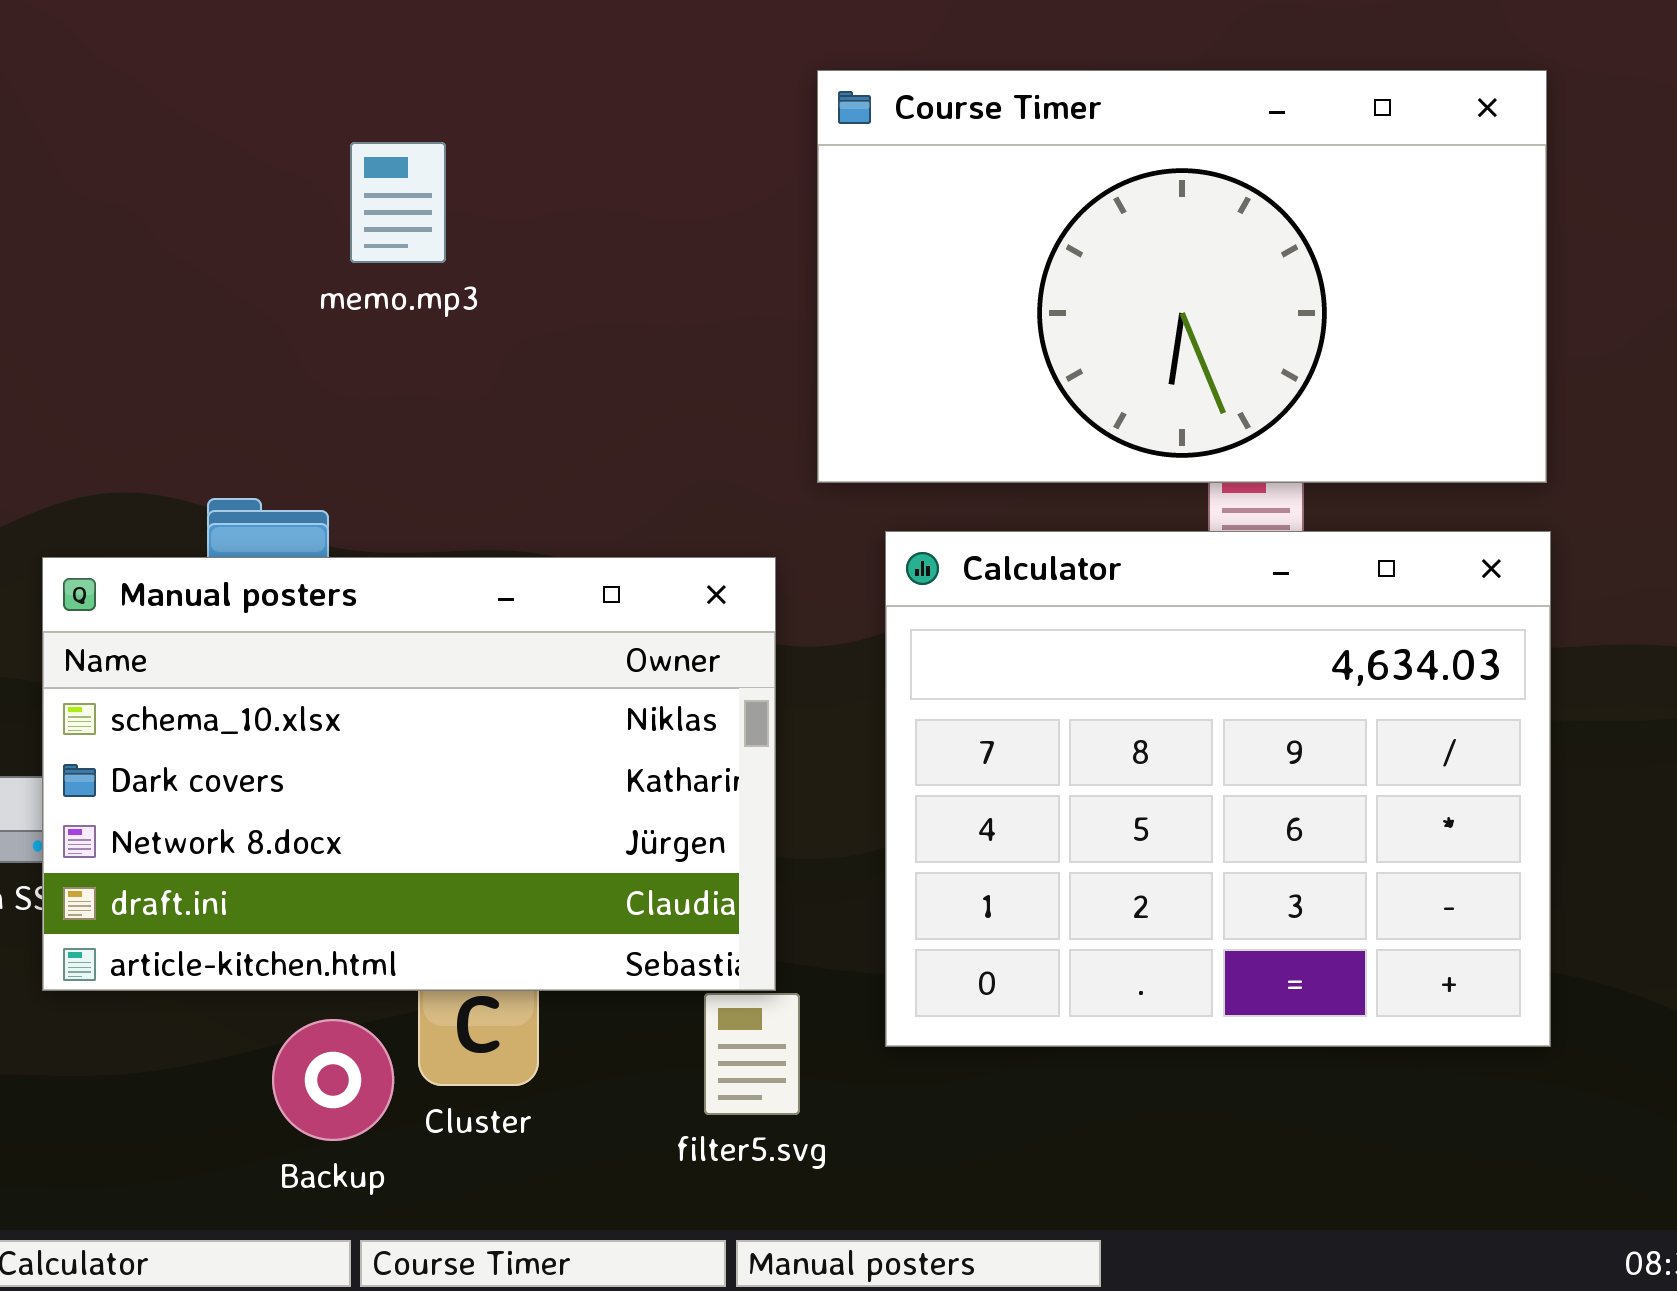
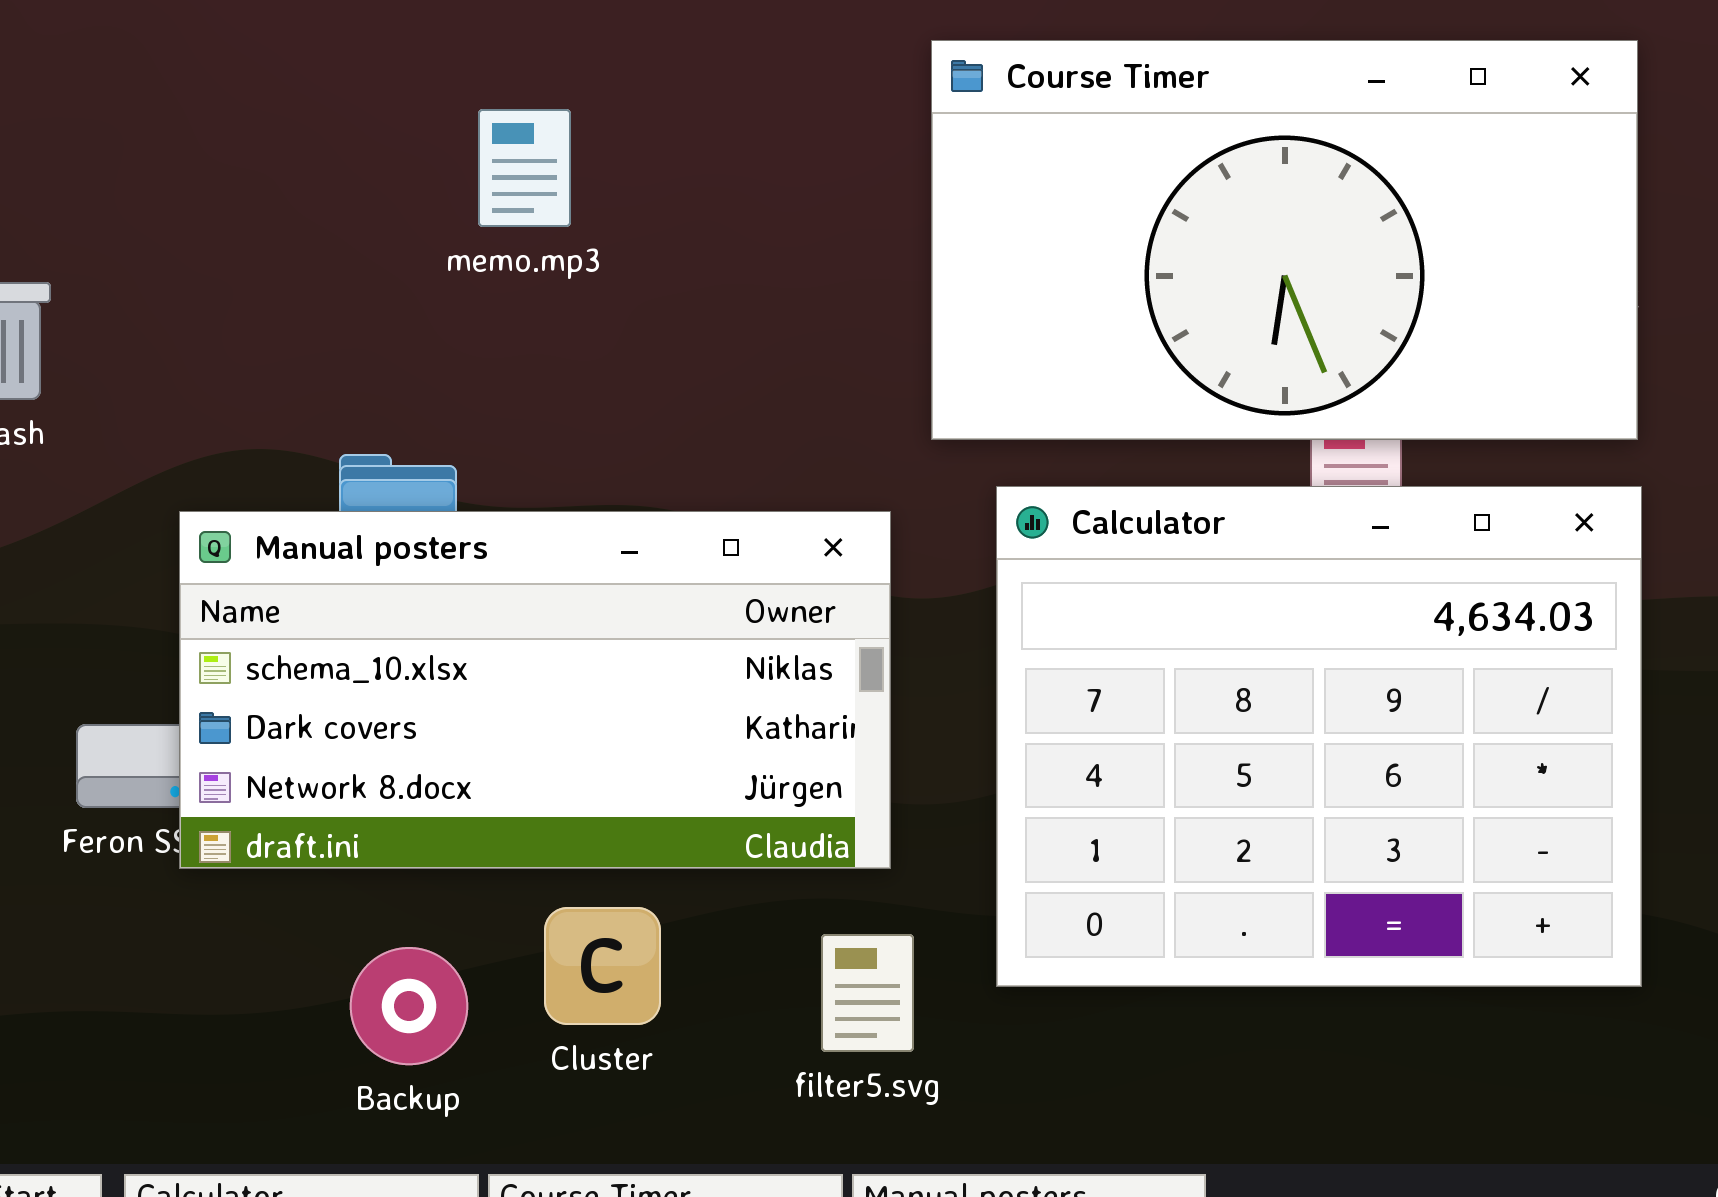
Manual posters: [42,557,776,991] -> [179,511,891,869], resized
Backup: [272,1019,394,1141] -> [350,947,468,1065], moved

